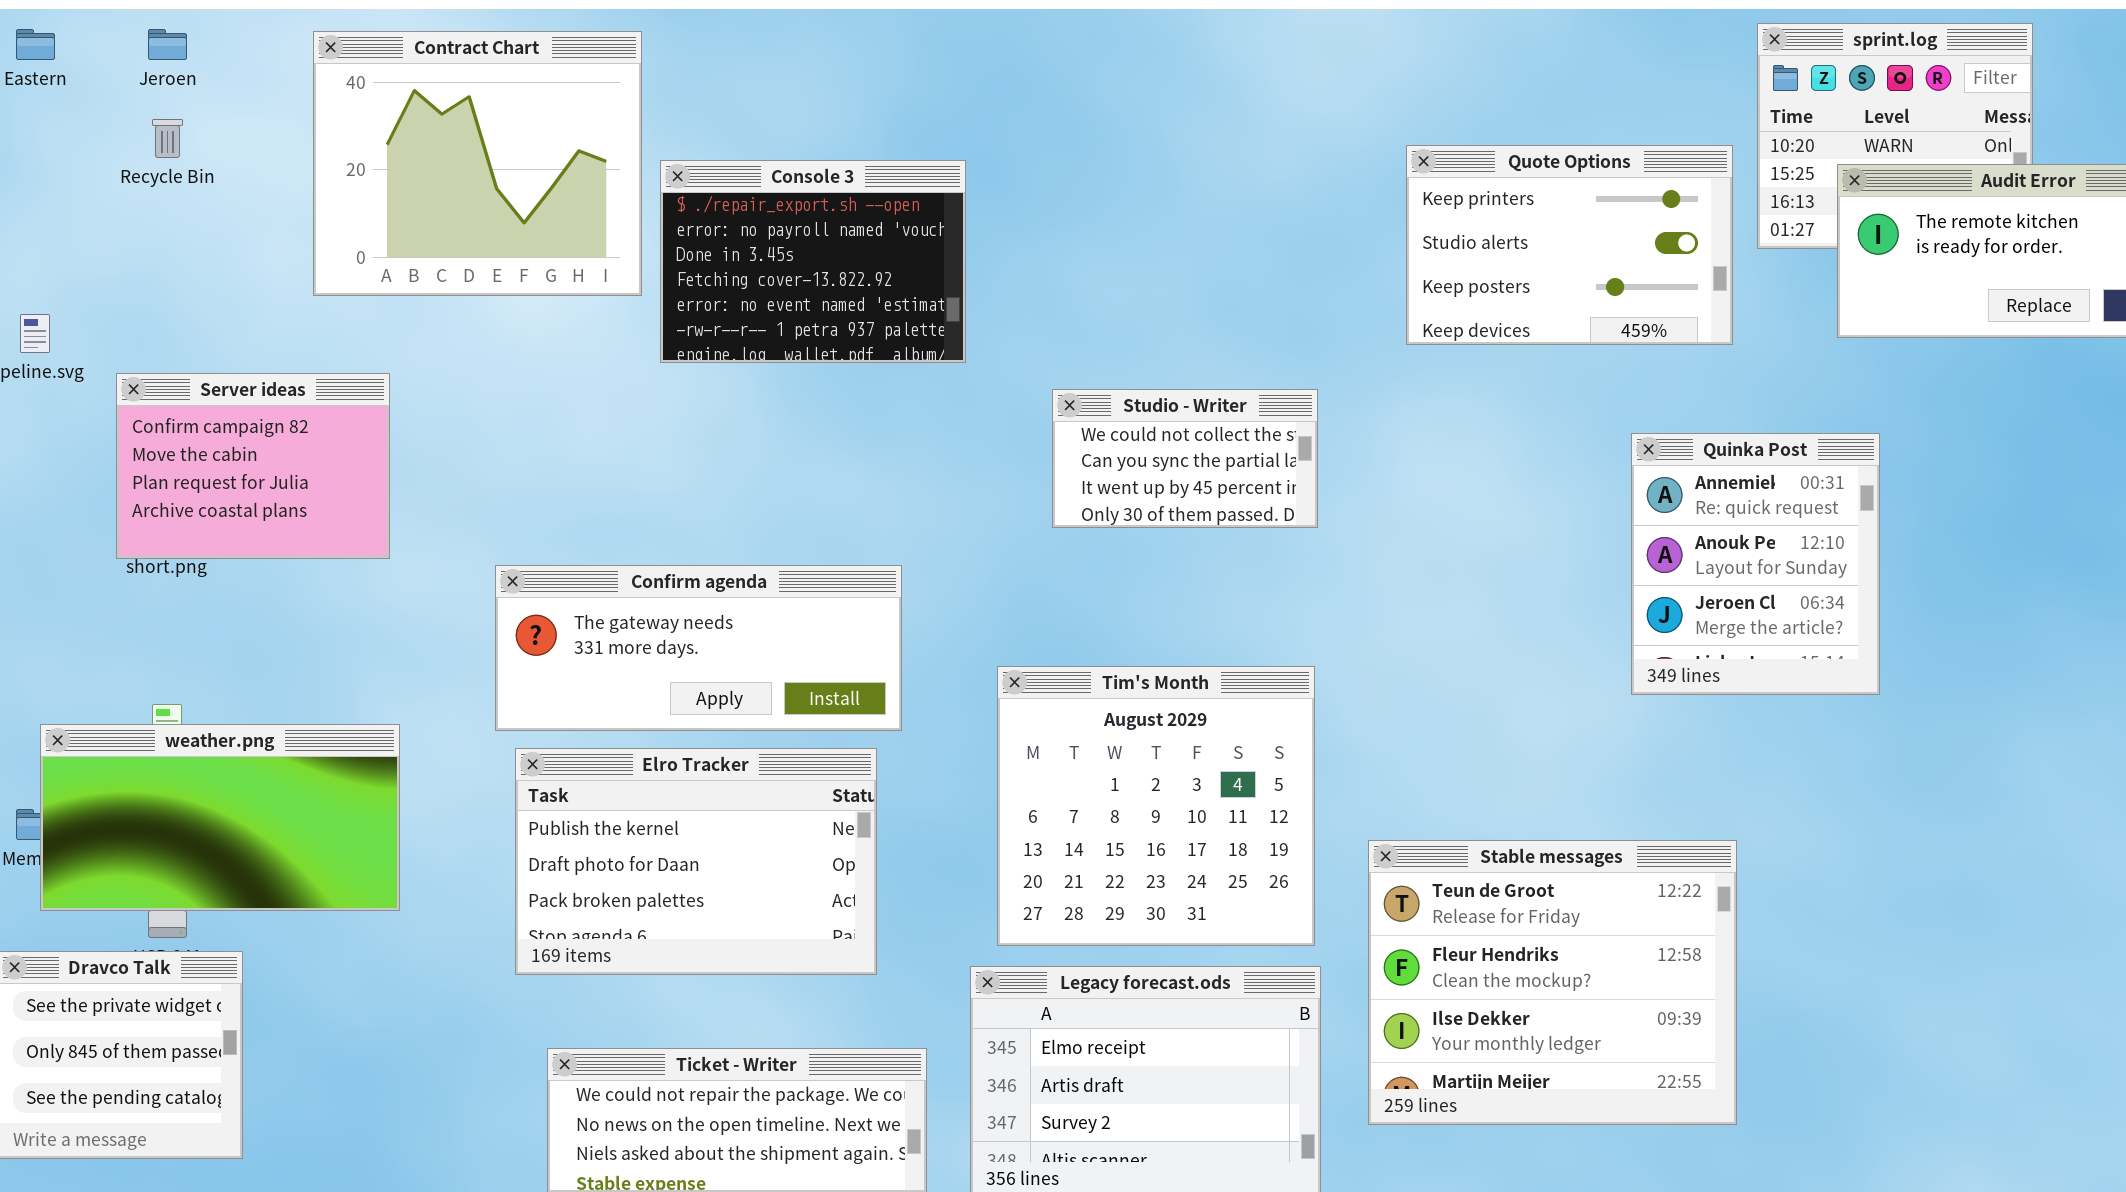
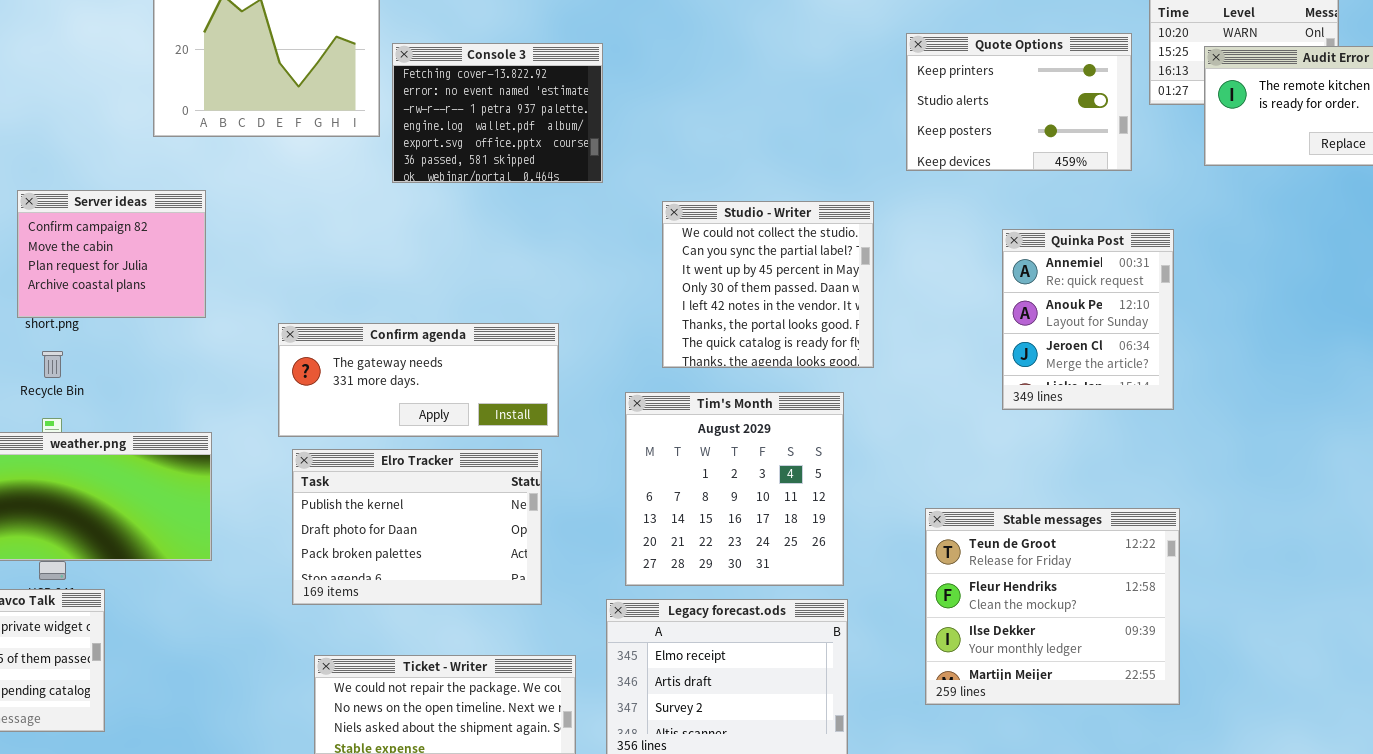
Recycle Bin: [152,119,183,158] -> [42,351,63,378], moved
Console 3: [660,160,966,363] -> [392,43,603,183], scrolled down 3 rows
Studio - Writer: [1052,389,1318,528] -> [662,201,874,368], resized
Quinka Post: [1631,433,1880,695] -> [1002,229,1174,410], moved
Stable messages: [1368,840,1737,1125] -> [925,508,1180,705], moved

